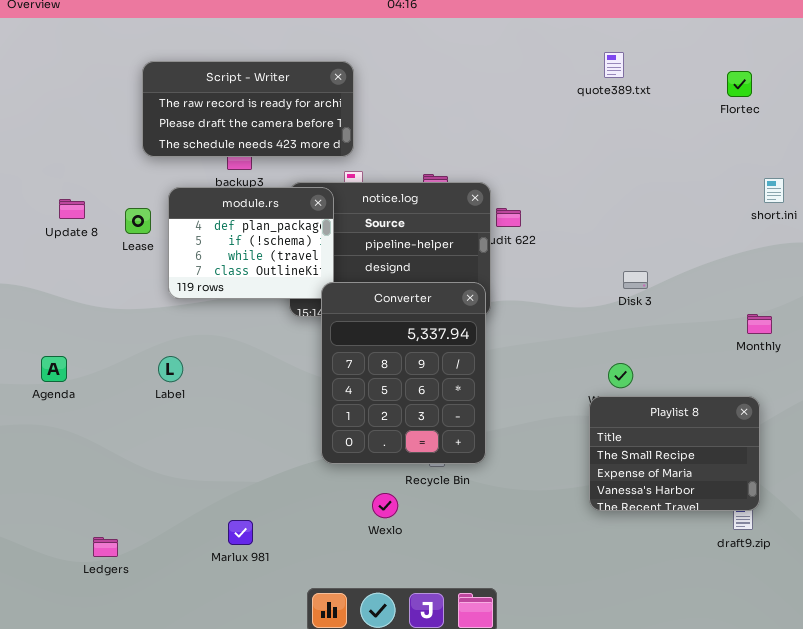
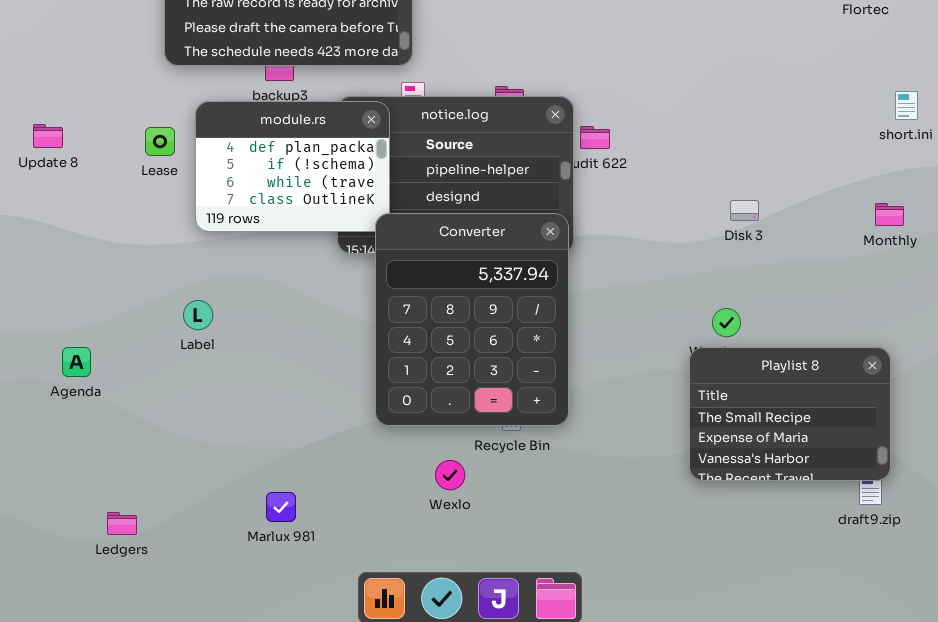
Update 8: [59,199,85,219] -> [33,124,63,148], moved
Monthly: [747,314,772,334] -> [875,203,904,226], moved
Agenda: [41,356,67,382] -> [62,347,91,377], moved

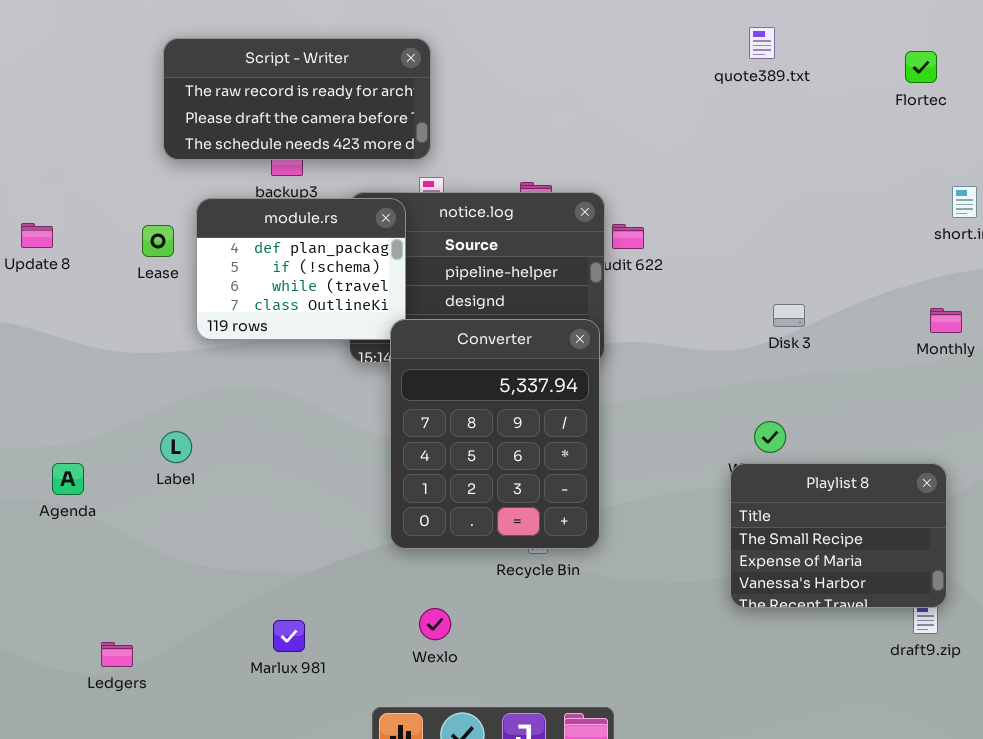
Label: [183,300,213,330] -> [160,431,192,463], moved
Wexlo: [435,460,465,490] -> [419,608,451,640], moved

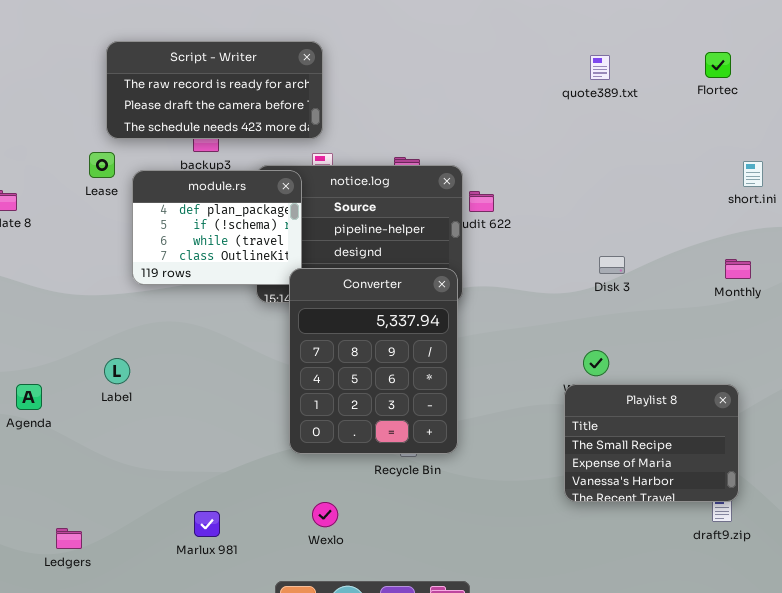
quote389.txt: [749,27,775,59] -> [590,55,610,80], moved
Lease: [142,225,174,257] -> [89,152,115,178], moved

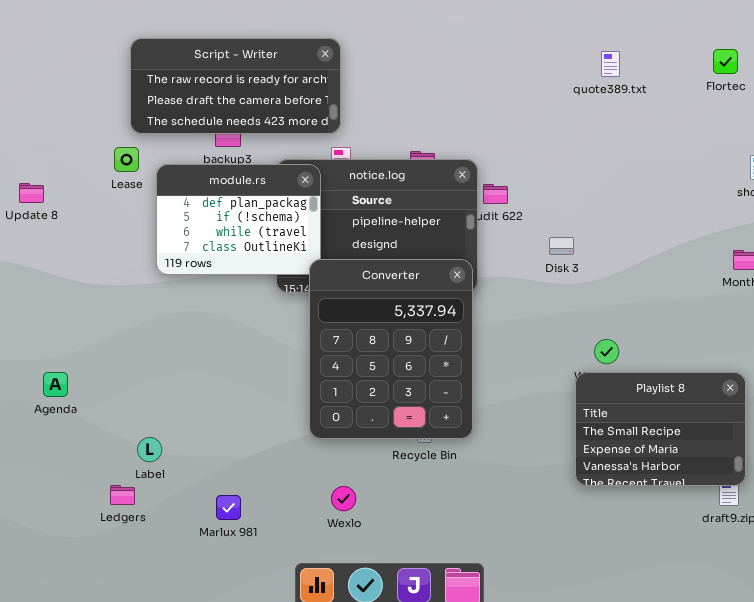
Disk 3: [599,256,625,274] -> [549,237,574,255], moved
Label: [104,358,130,384] -> [137,437,162,462], moved
Ledgers: [56,528,82,549] -> [110,485,135,505], moved

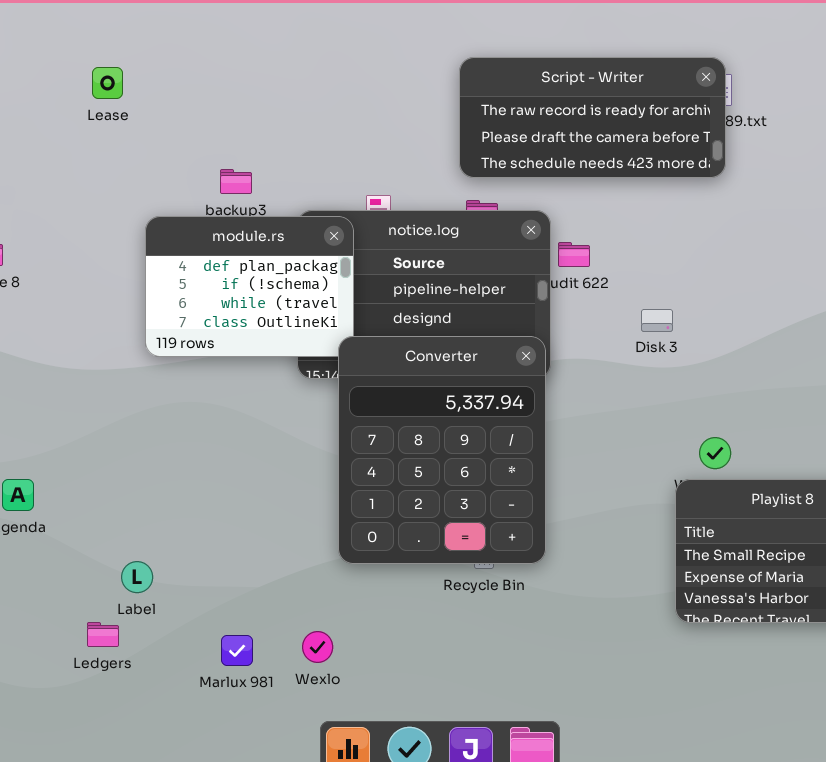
Script - Writer: [130,38,341,134] -> [459,57,726,178], moved
Lease: [114,147,139,172] -> [92,67,123,99], moved
Wexlo: [331,486,356,511] -> [302,631,333,663], moved

